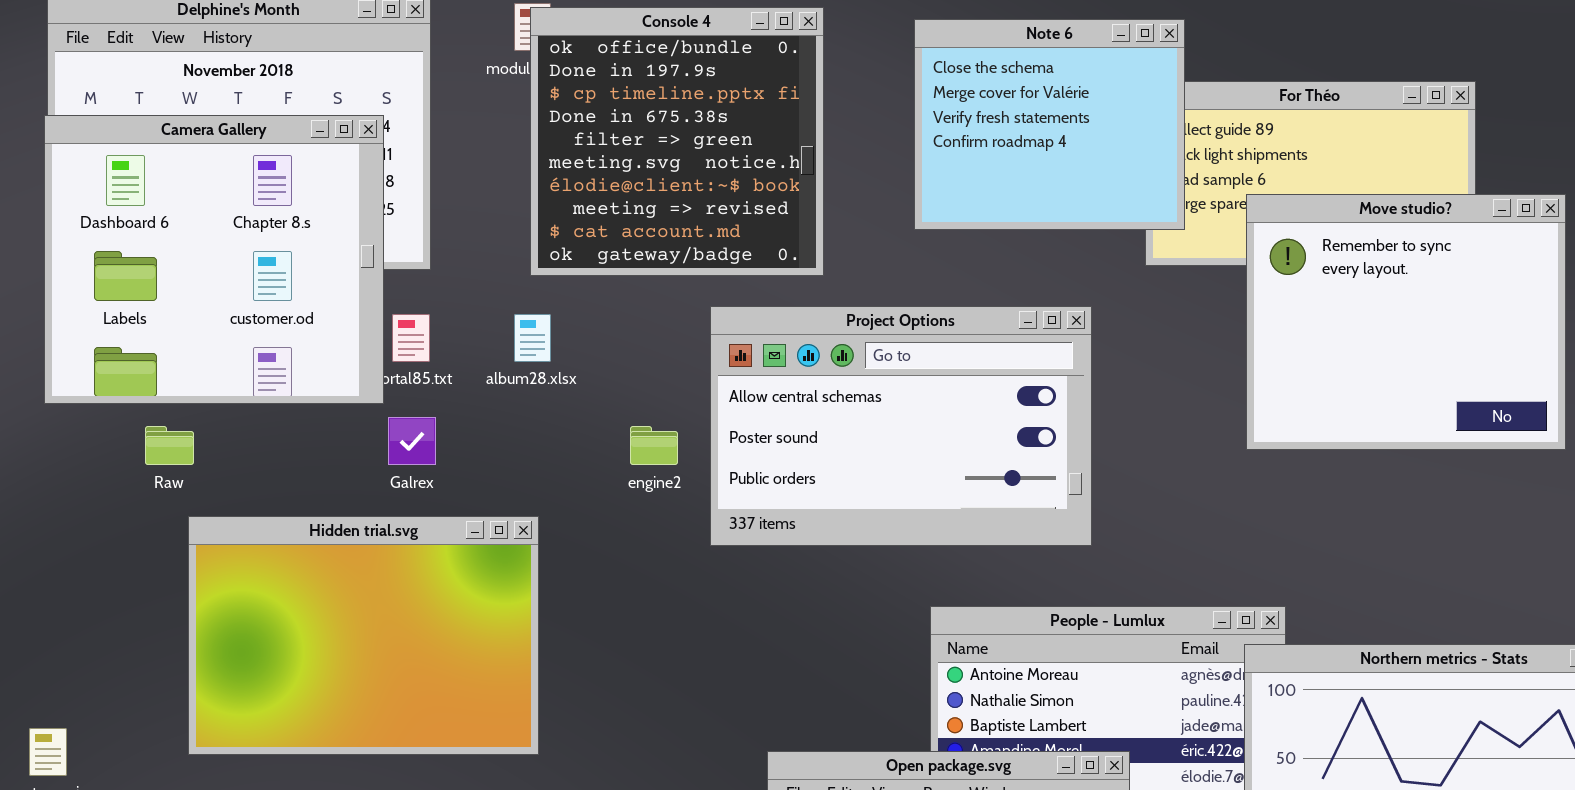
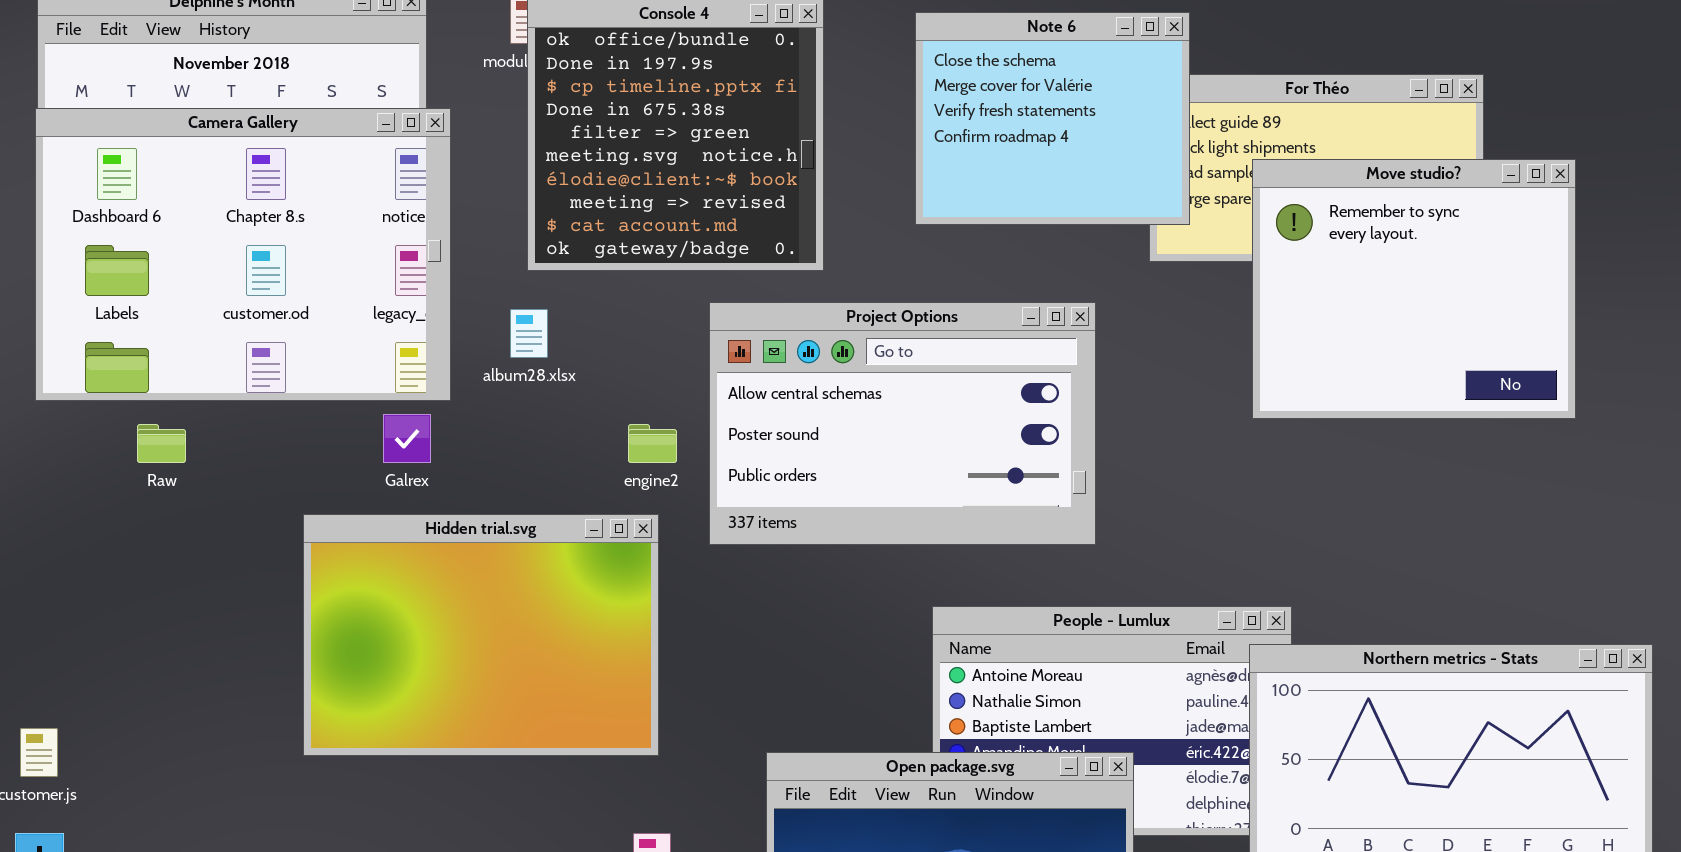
Camera Gallery: [44,115,384,404] -> [35,108,451,401], resized
Move studio?: [1246,194,1566,450] -> [1252,159,1576,419], moved
Hidden trial.svg: [188,516,539,755] -> [303,514,659,756], moved

